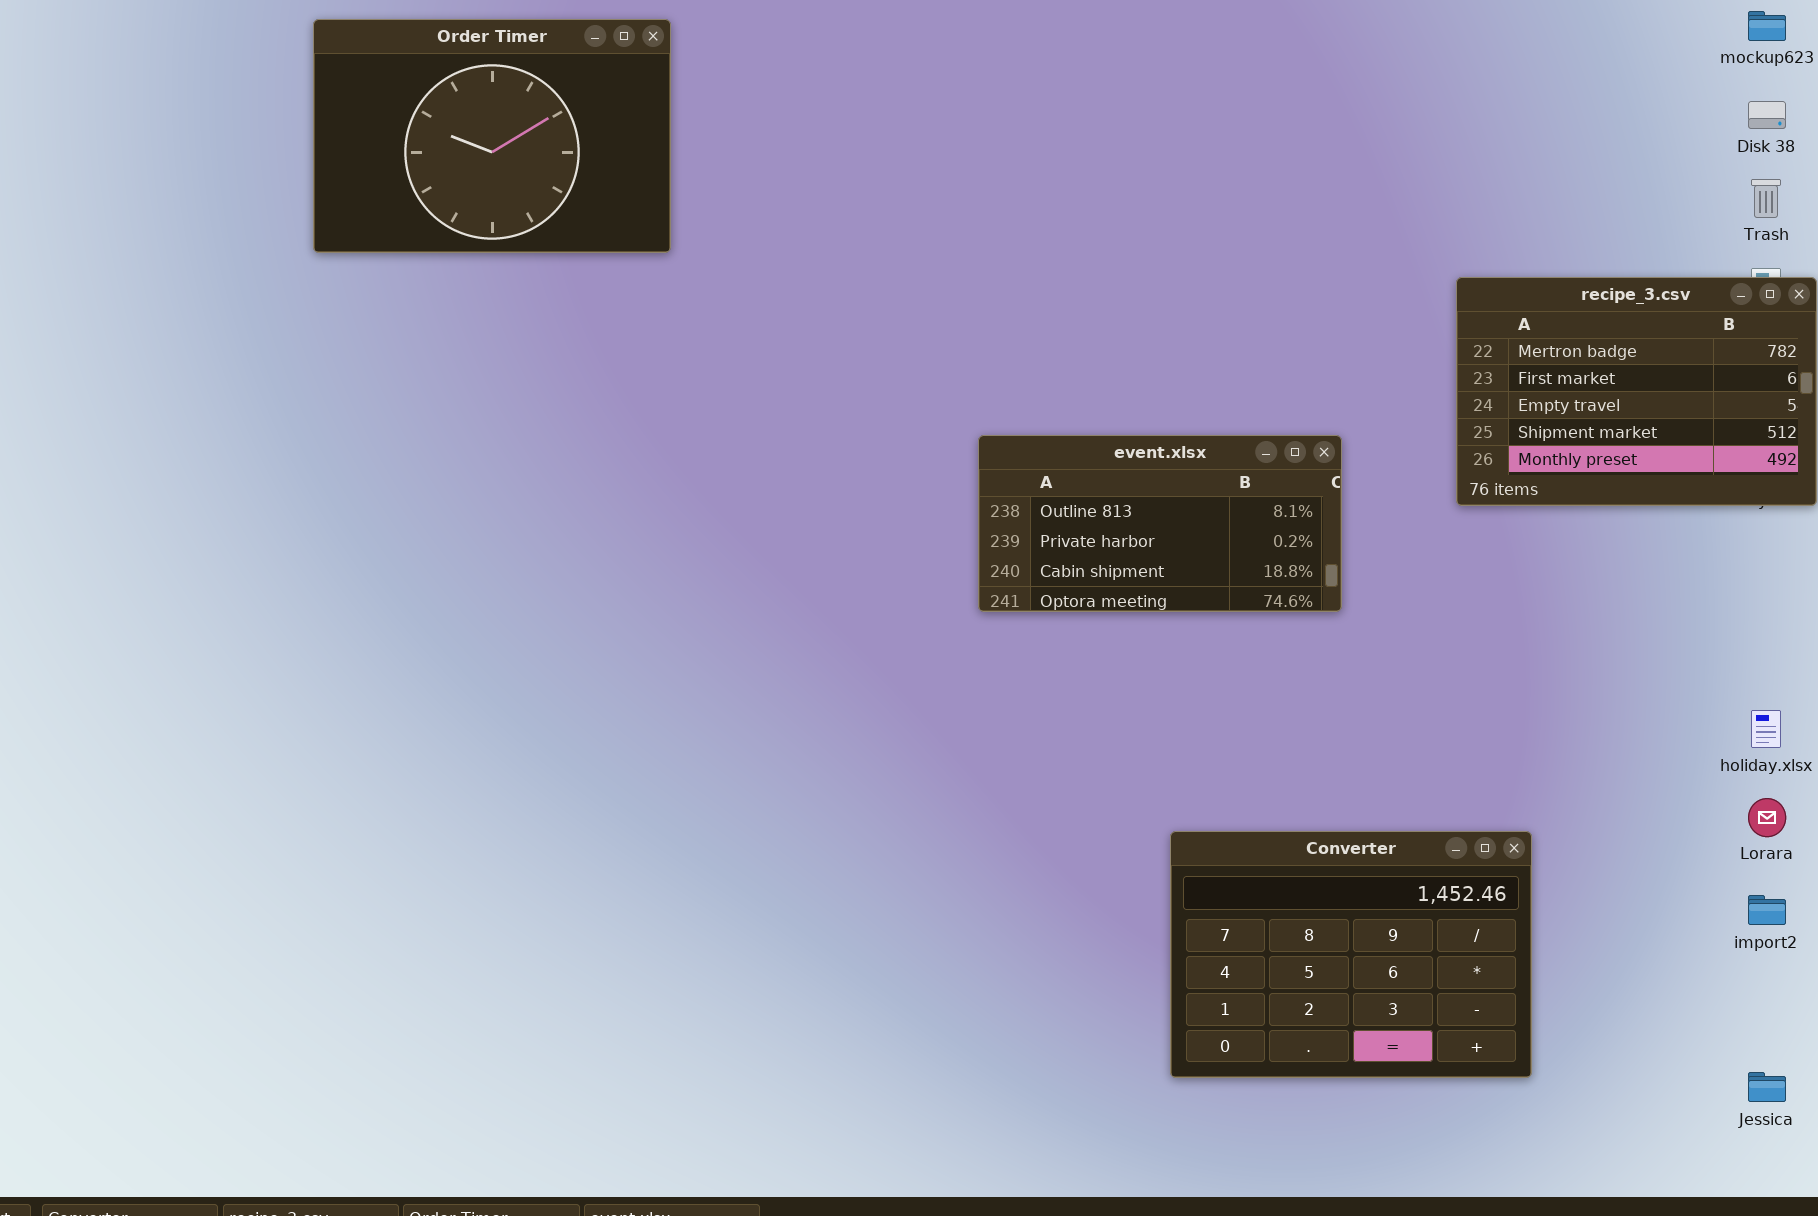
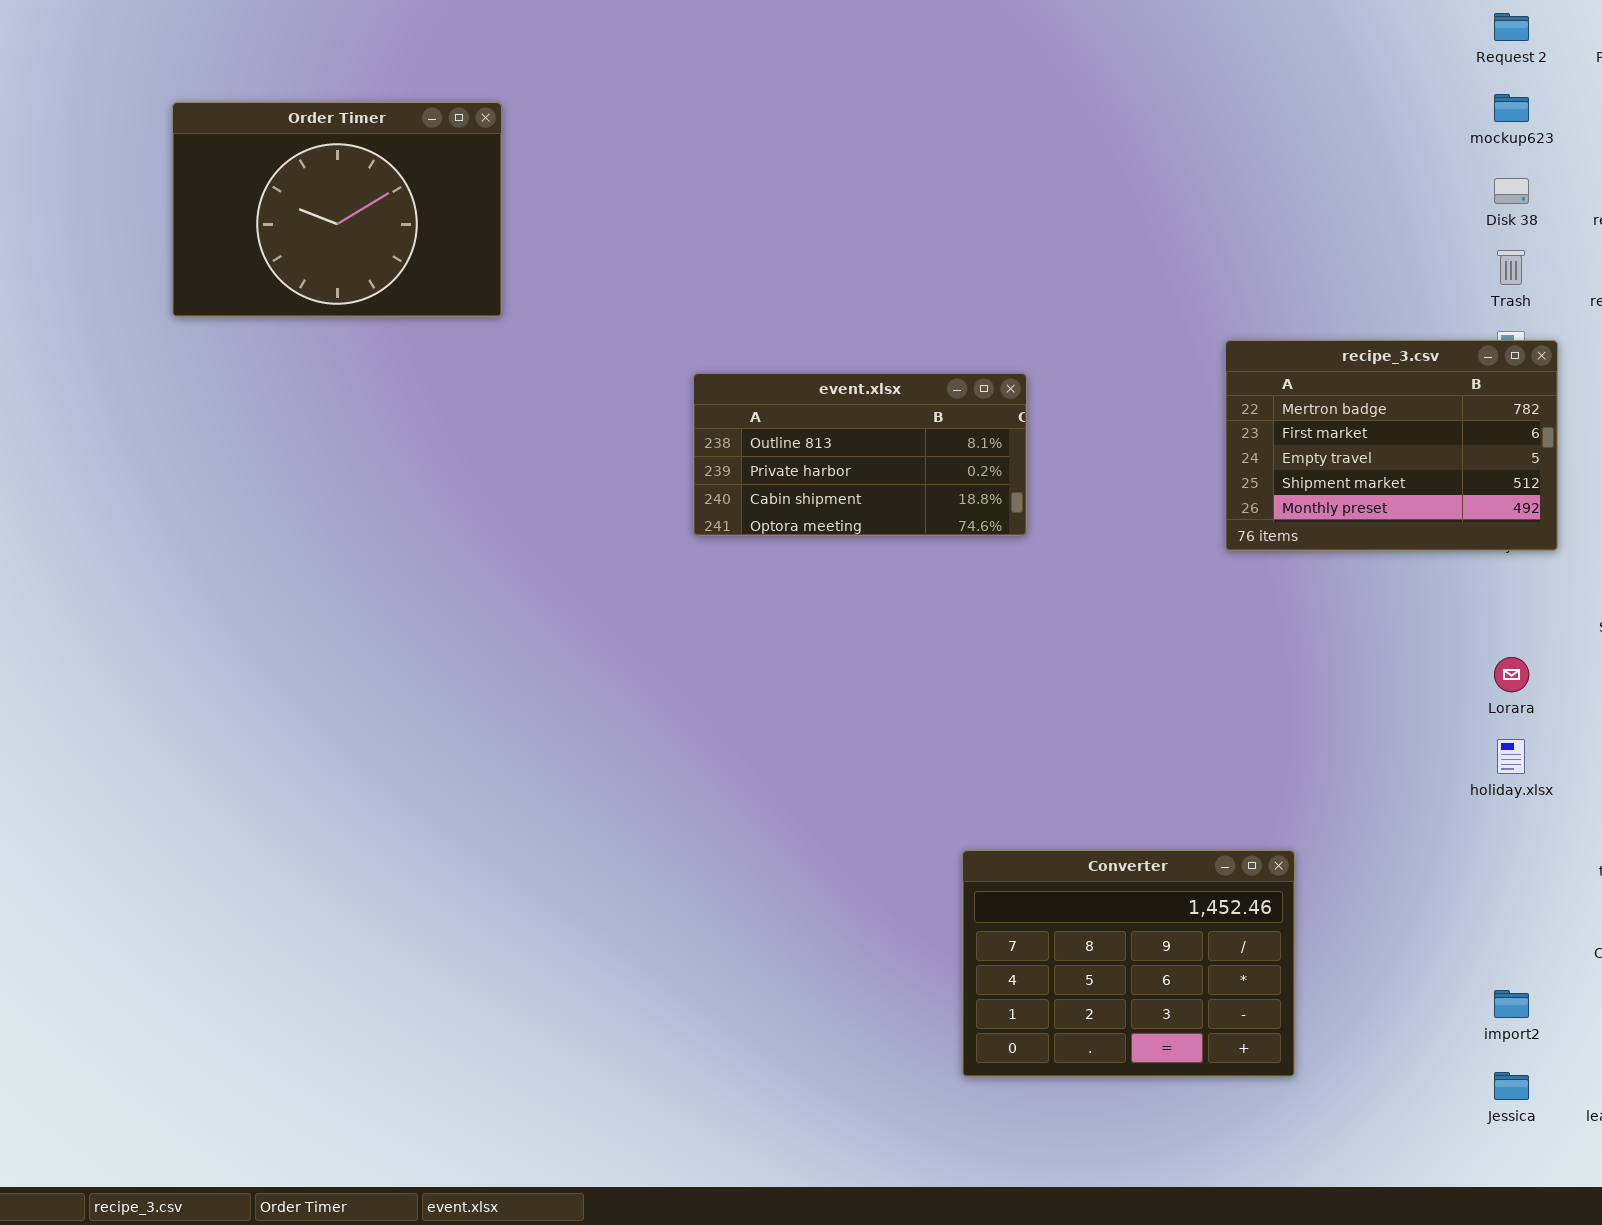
event.xlsx: [978,435,1342,612] -> [693,373,1027,536], moved
Lorara: [1748,798,1786,837] -> [1494,657,1529,692], moved
import2: [1748,895,1786,925] -> [1494,990,1529,1018], moved

